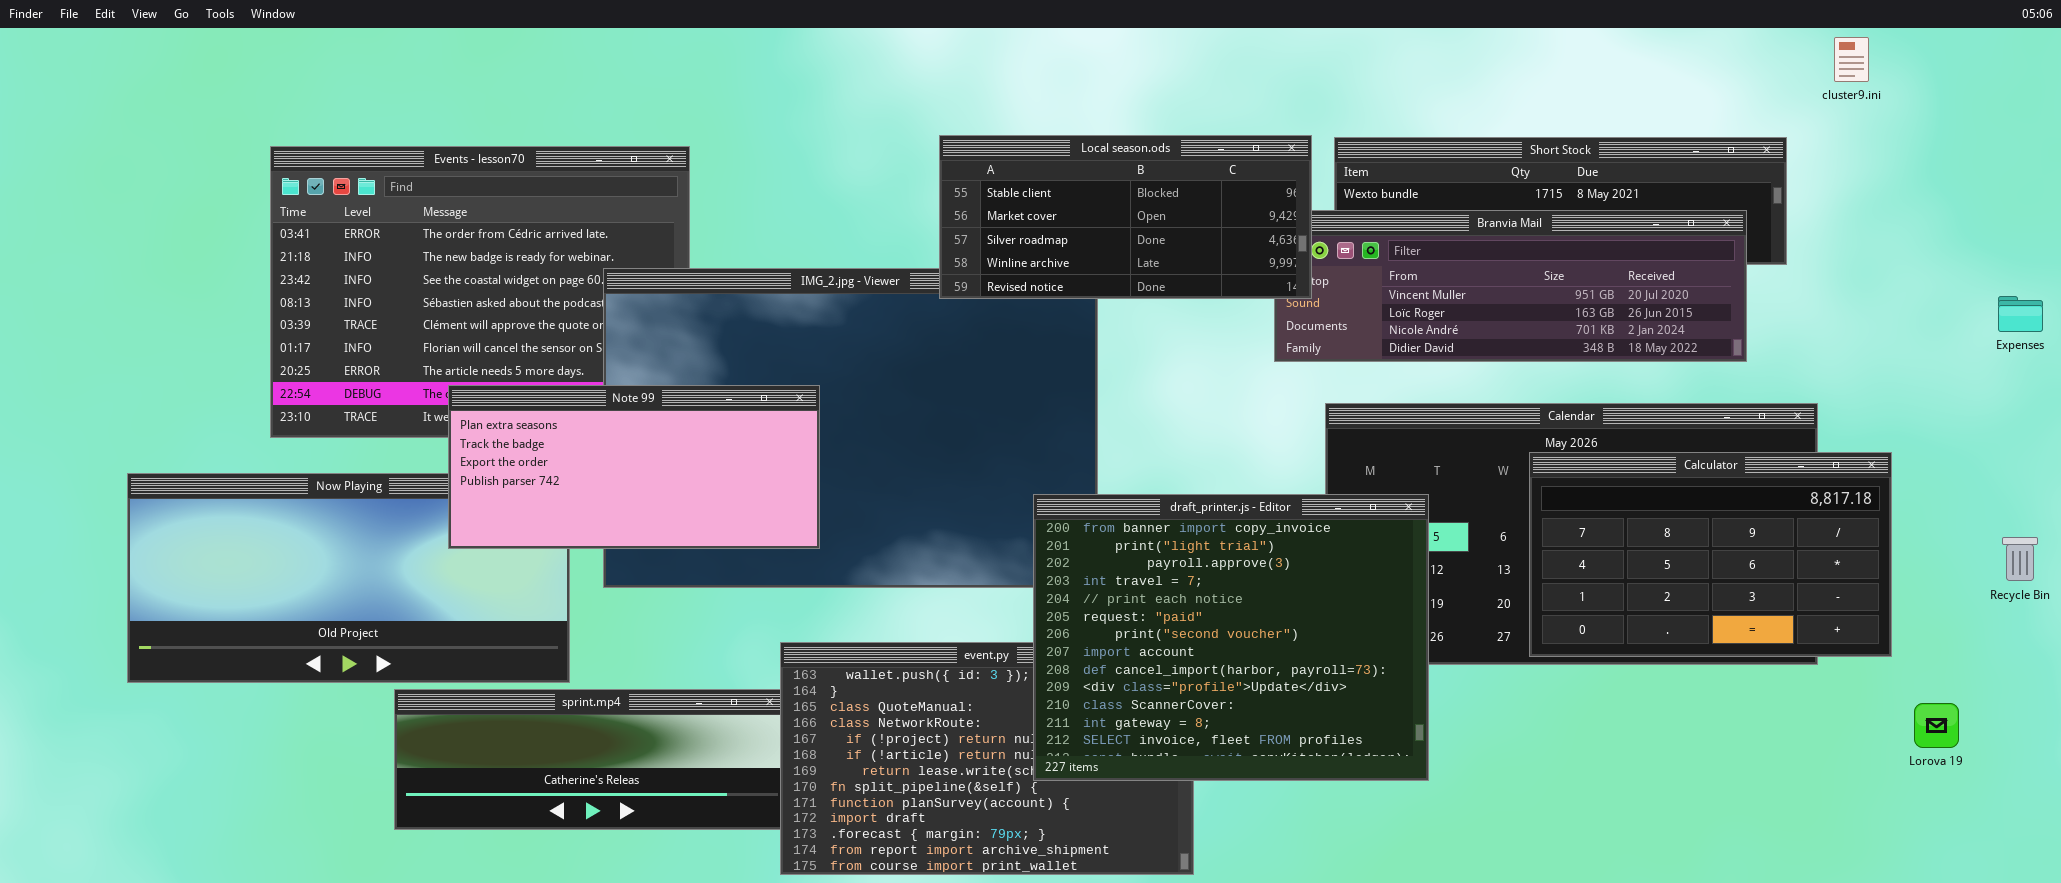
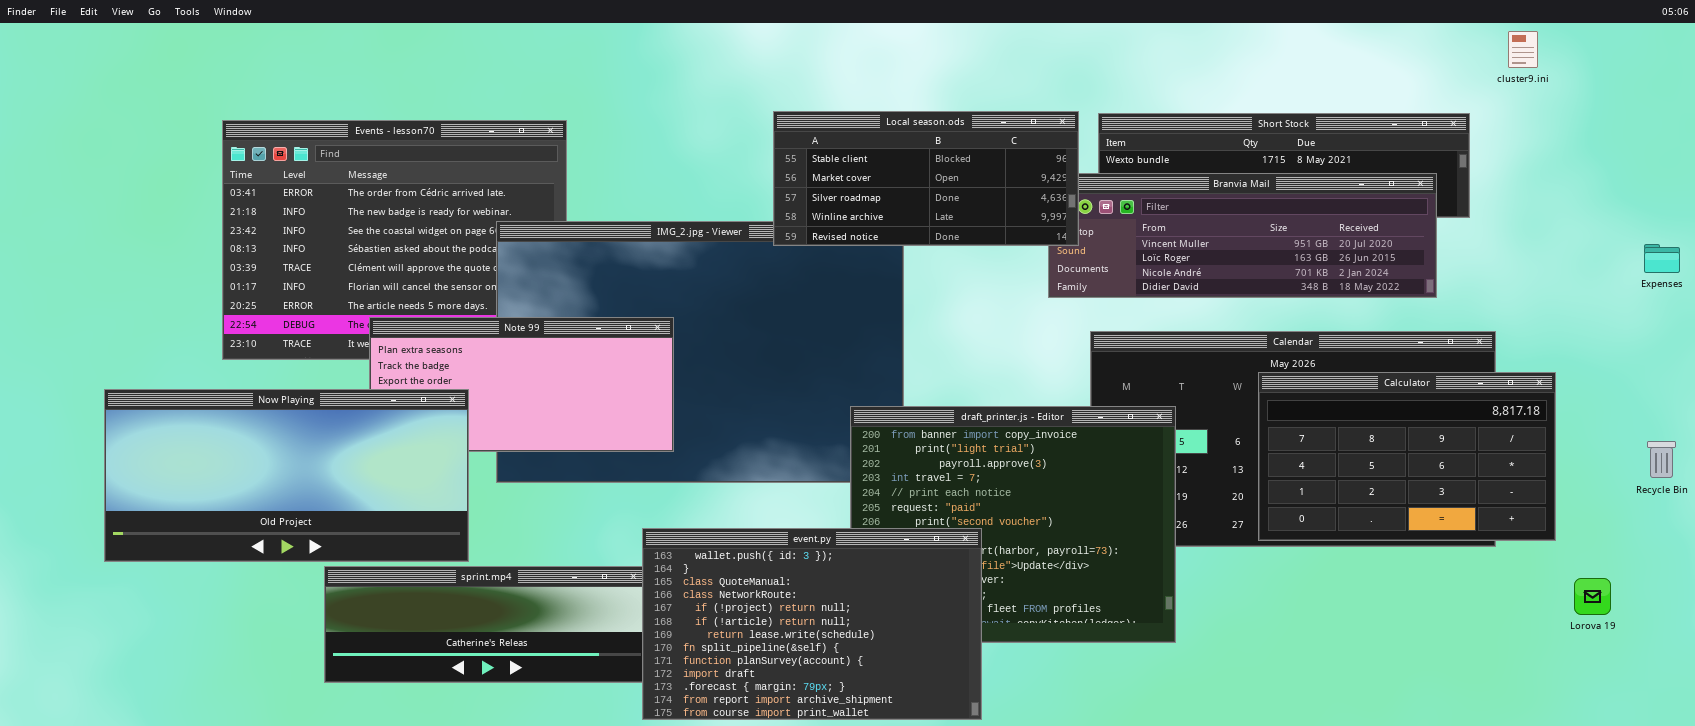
Now Playing: [127,473,570,683] -> [104,389,469,562], raised
event.py: [780,642,1194,875] -> [642,528,982,720], raised

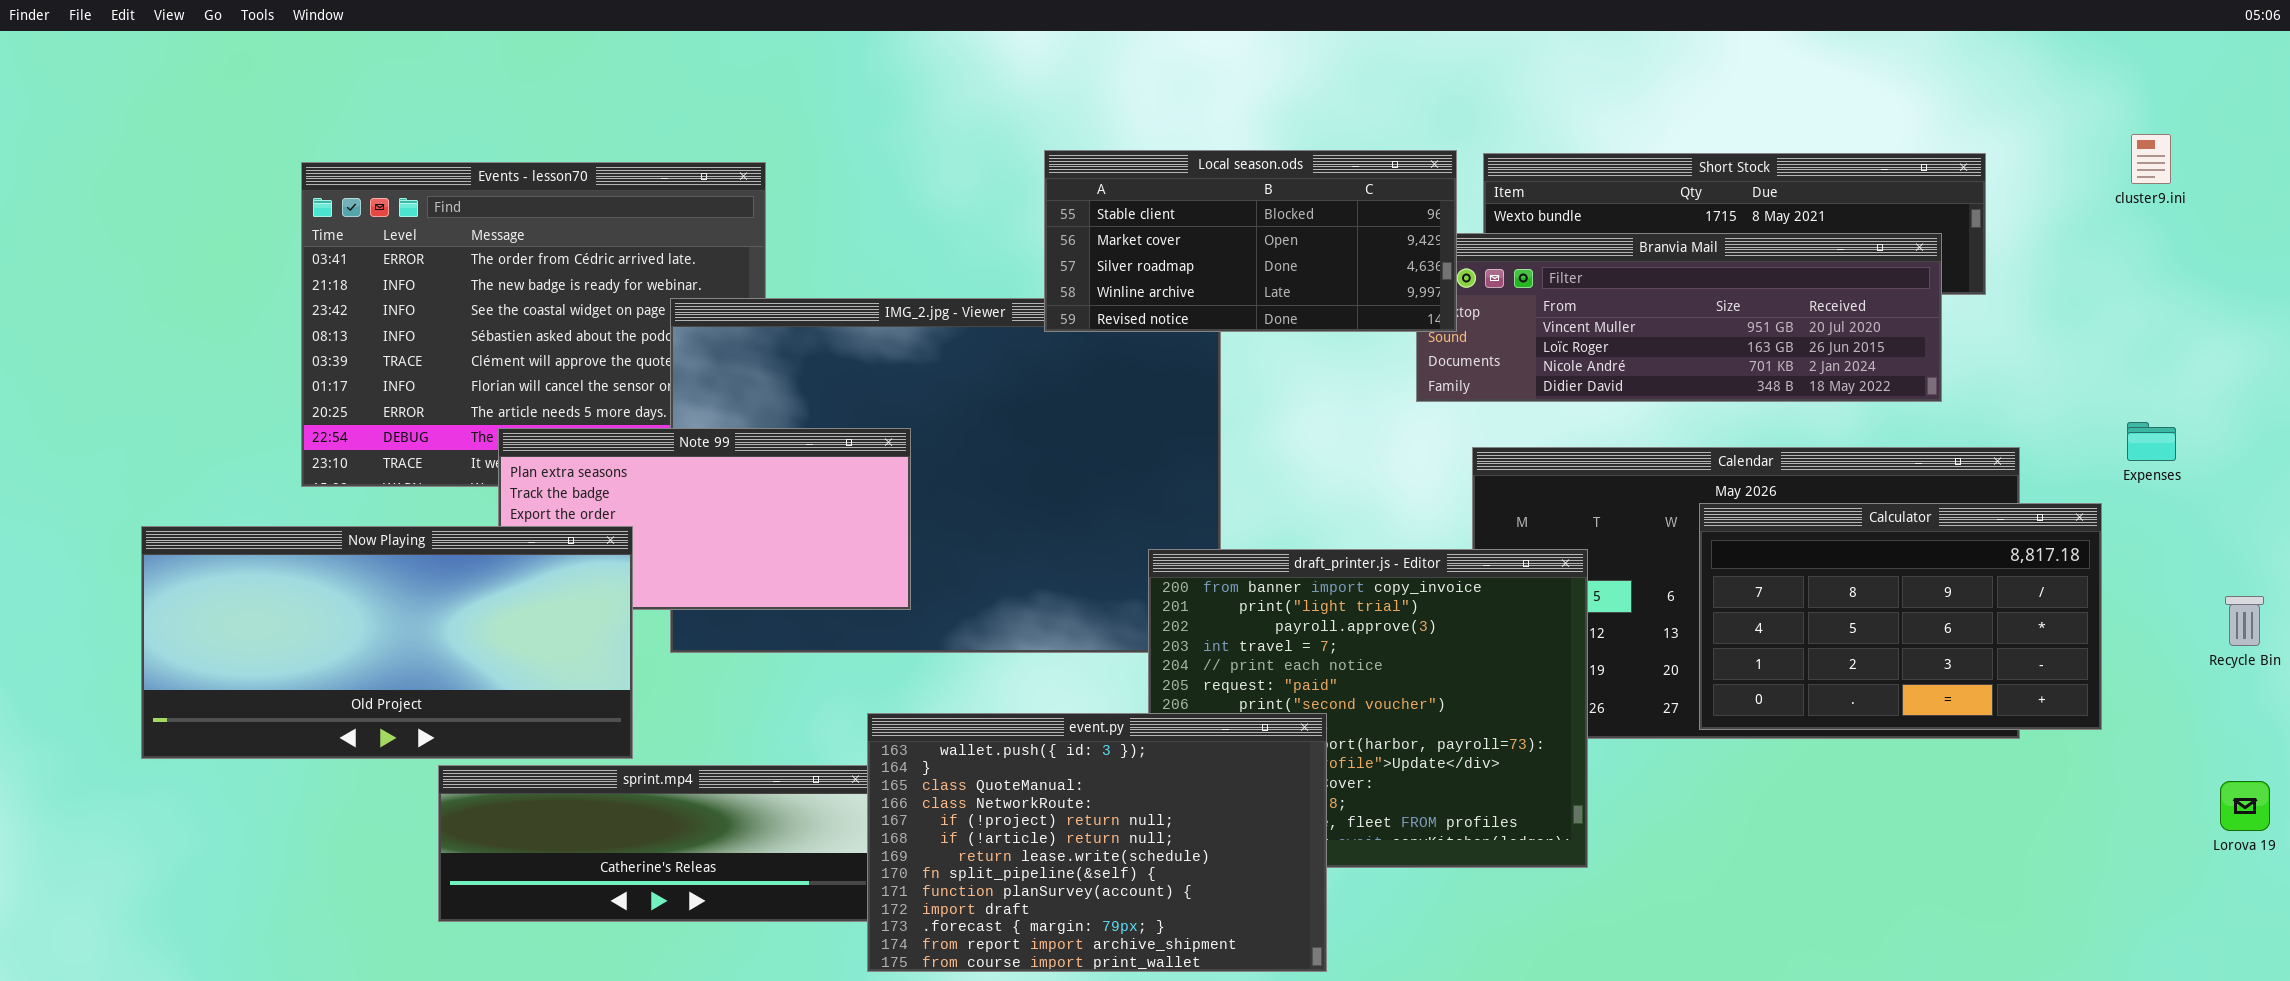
cluster9.ini: [1508,31,1538,68] -> [2131,134,2171,184], moved
Expenses: [1644,244,1680,273] -> [2127,422,2176,461], moved
Lorova 19: [1574,578,1611,615] -> [2220,781,2270,831], moved

